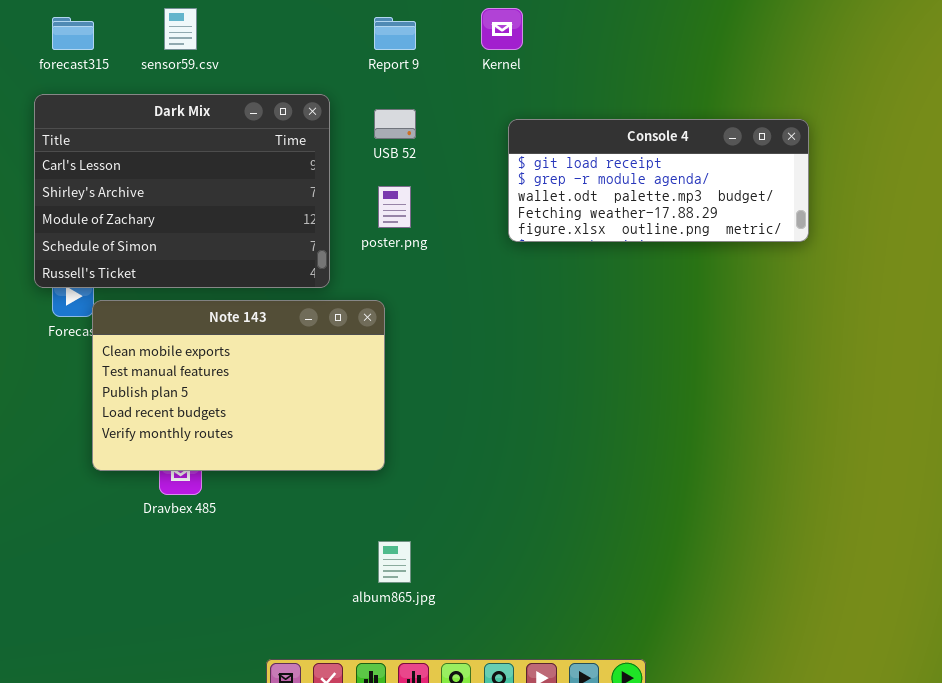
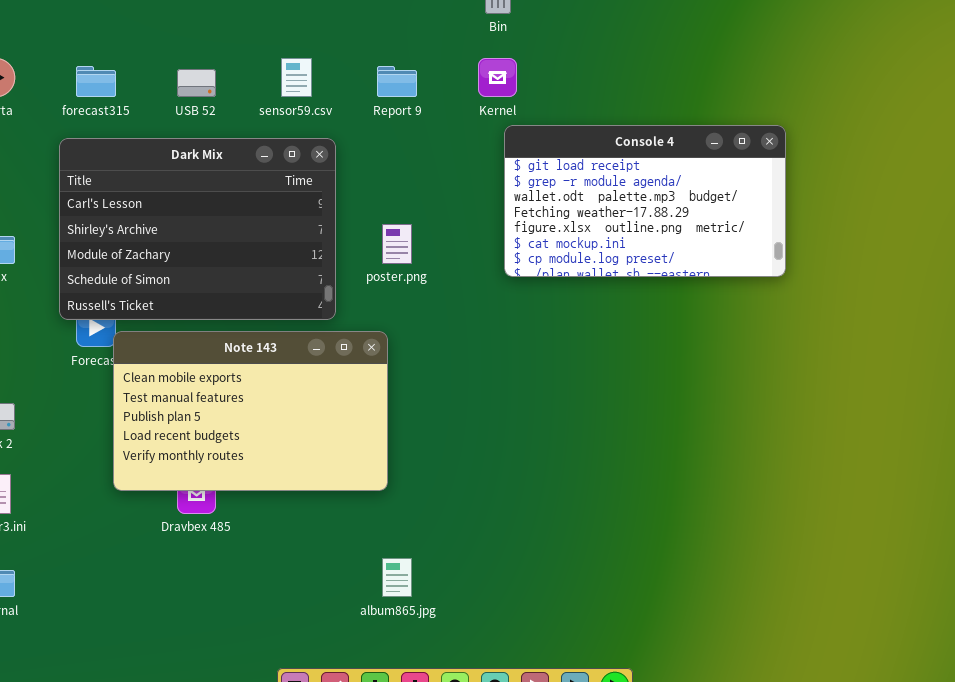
sensor59.csv: [164,8,197,50] -> [281,58,312,97], moved
USB 52: [374,109,416,139] -> [177,69,216,97], moved
Console 4: [508,119,809,242] -> [504,125,786,277], resized

